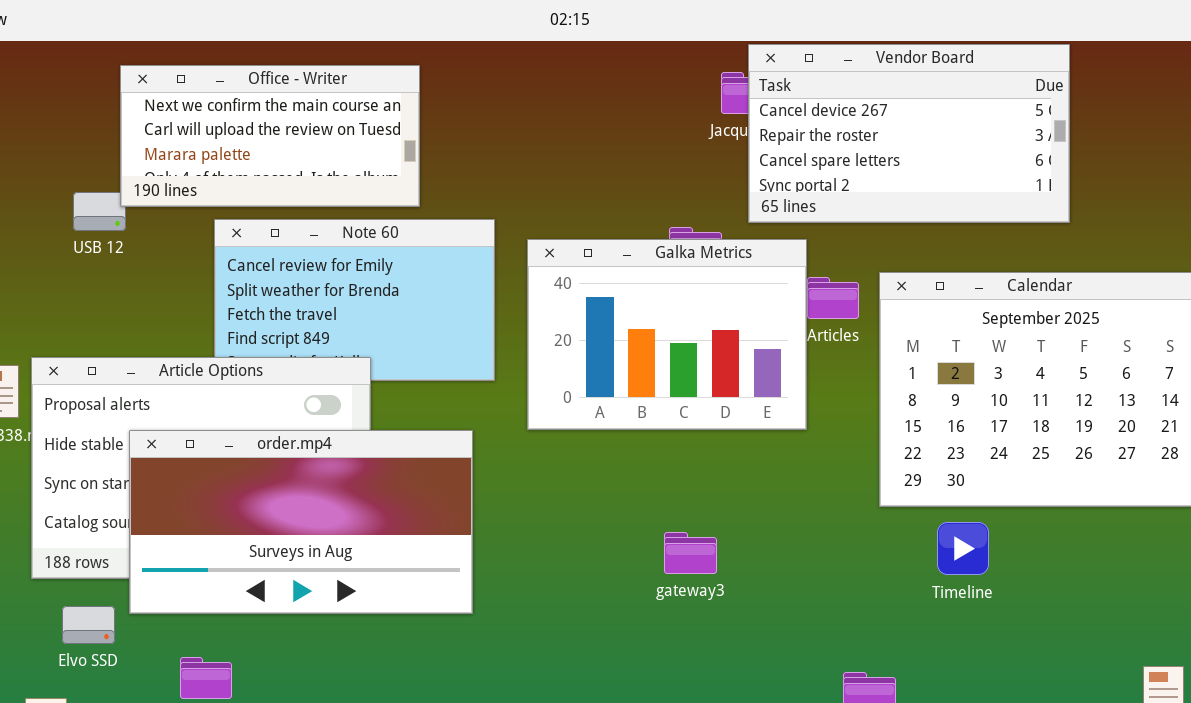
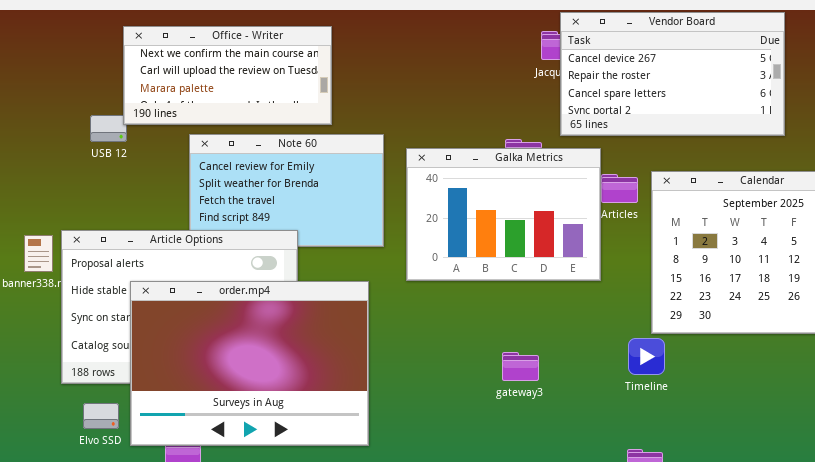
order.mp4: [129,430,473,614] -> [130,281,369,446], resized
Timeline: [937,522,989,575] -> [628,338,665,375], moved

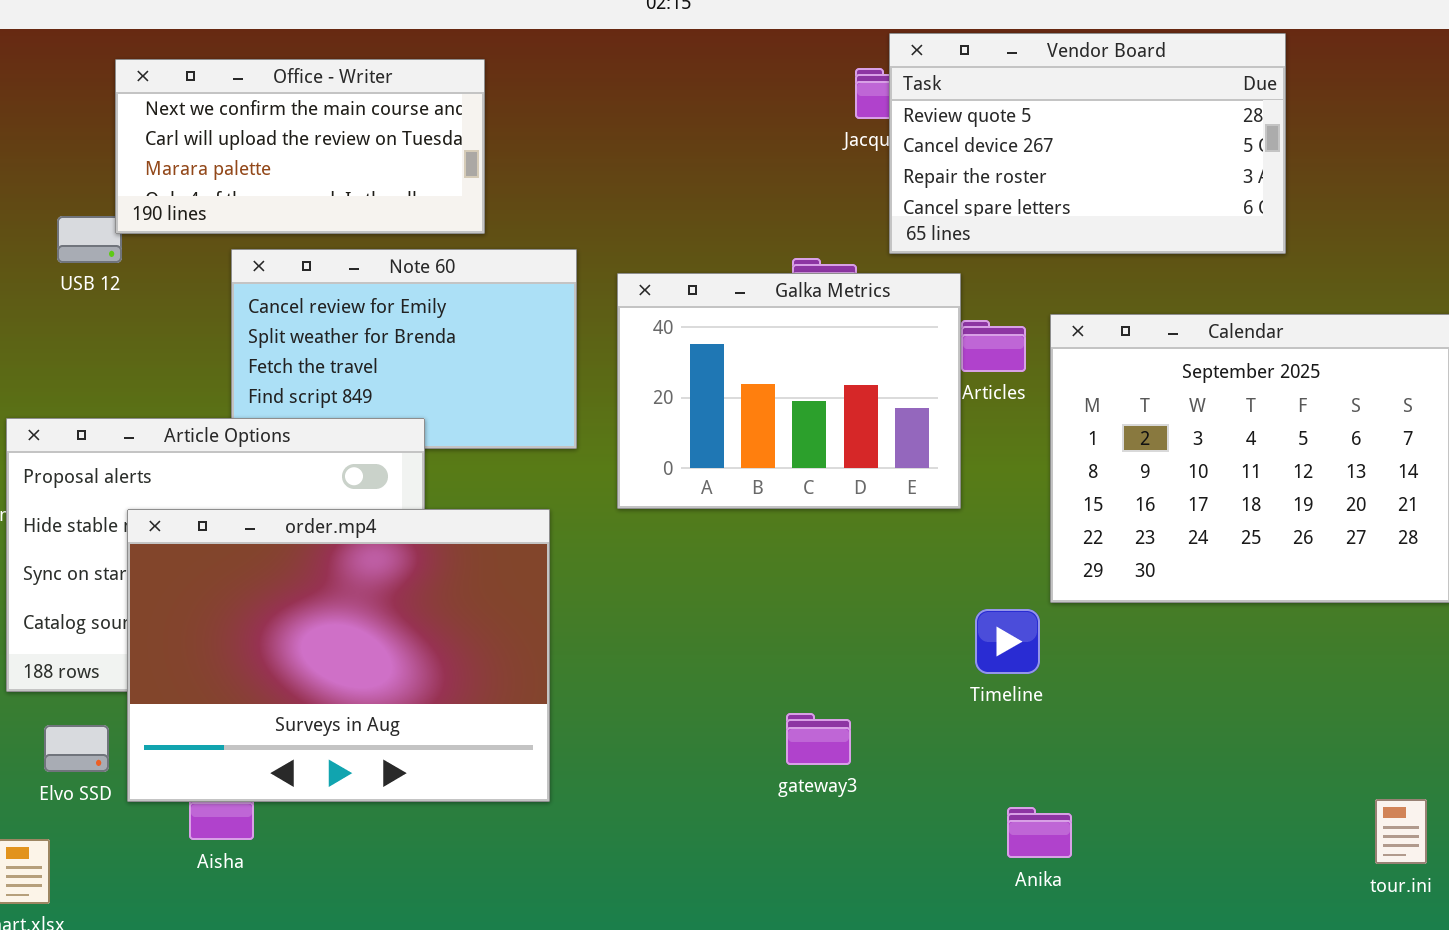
Vendor Board: [560,12,785,136] -> [889,33,1286,254], scrolled up 1 row
Timeline: [628,338,665,375] -> [975,609,1040,674], moved
gateway3: [502,352,539,381] -> [786,713,851,765], moved

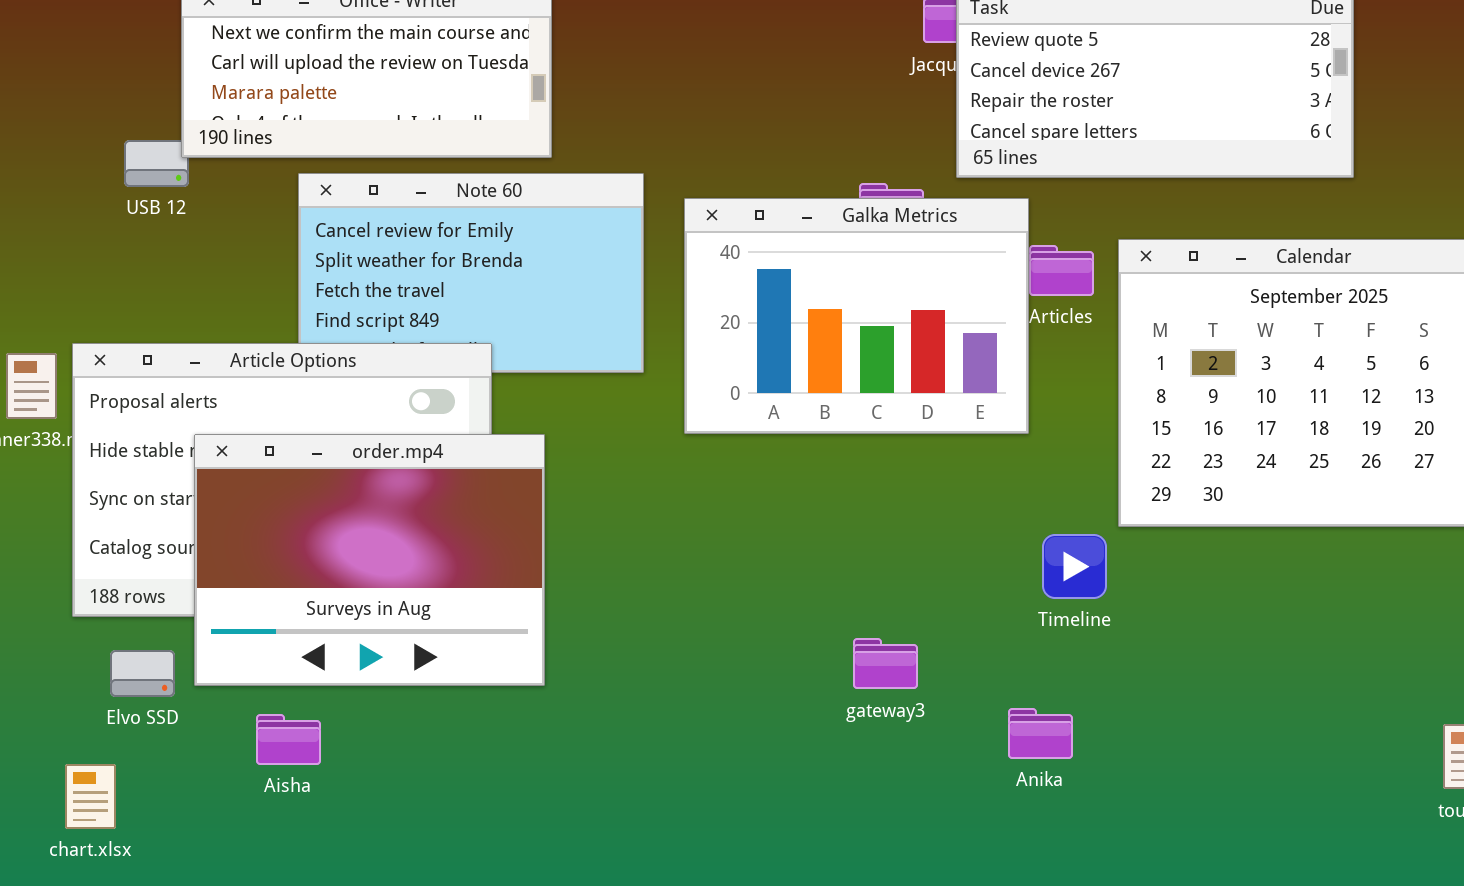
order.mp4: [127,509,550,802] -> [194,434,545,686], resized
Anika: [1007,807,1072,858] -> [1008,708,1073,759], moved

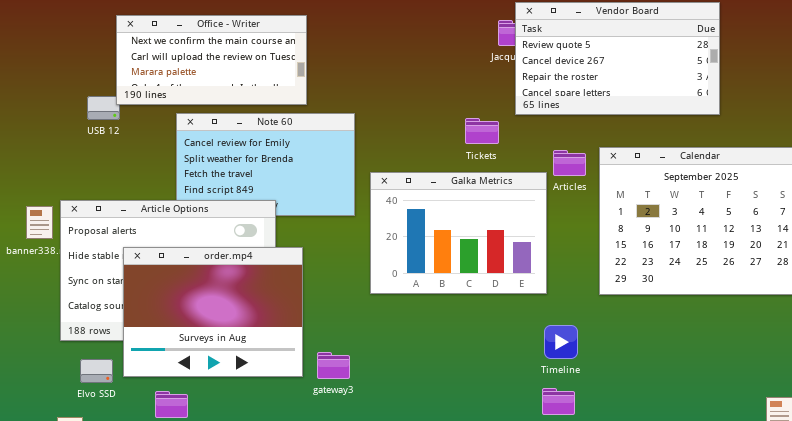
Galka Metrics: [684,198,1029,434] -> [370,172,547,294], moved
Timeline: [1042,534,1107,599] -> [544,325,578,359], moved
gateway3: [853,638,918,689] -> [317,352,350,379], moved

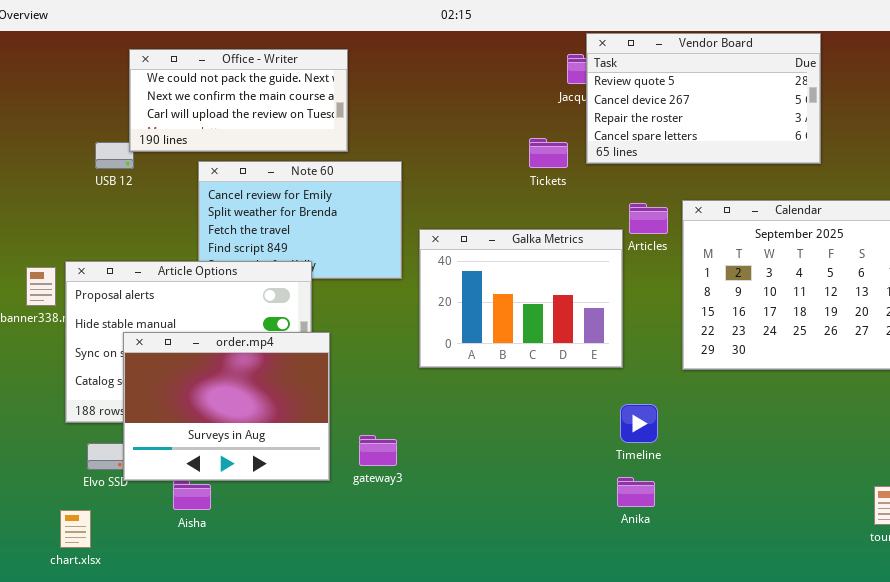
Office - Writer: [116,15,307,105] -> [129,49,348,152], scrolled up 1 row
Tickets: [465,118,499,144] -> [529,138,568,168], moved
order.mp4: [123,247,303,377] -> [123,332,330,481], moved

